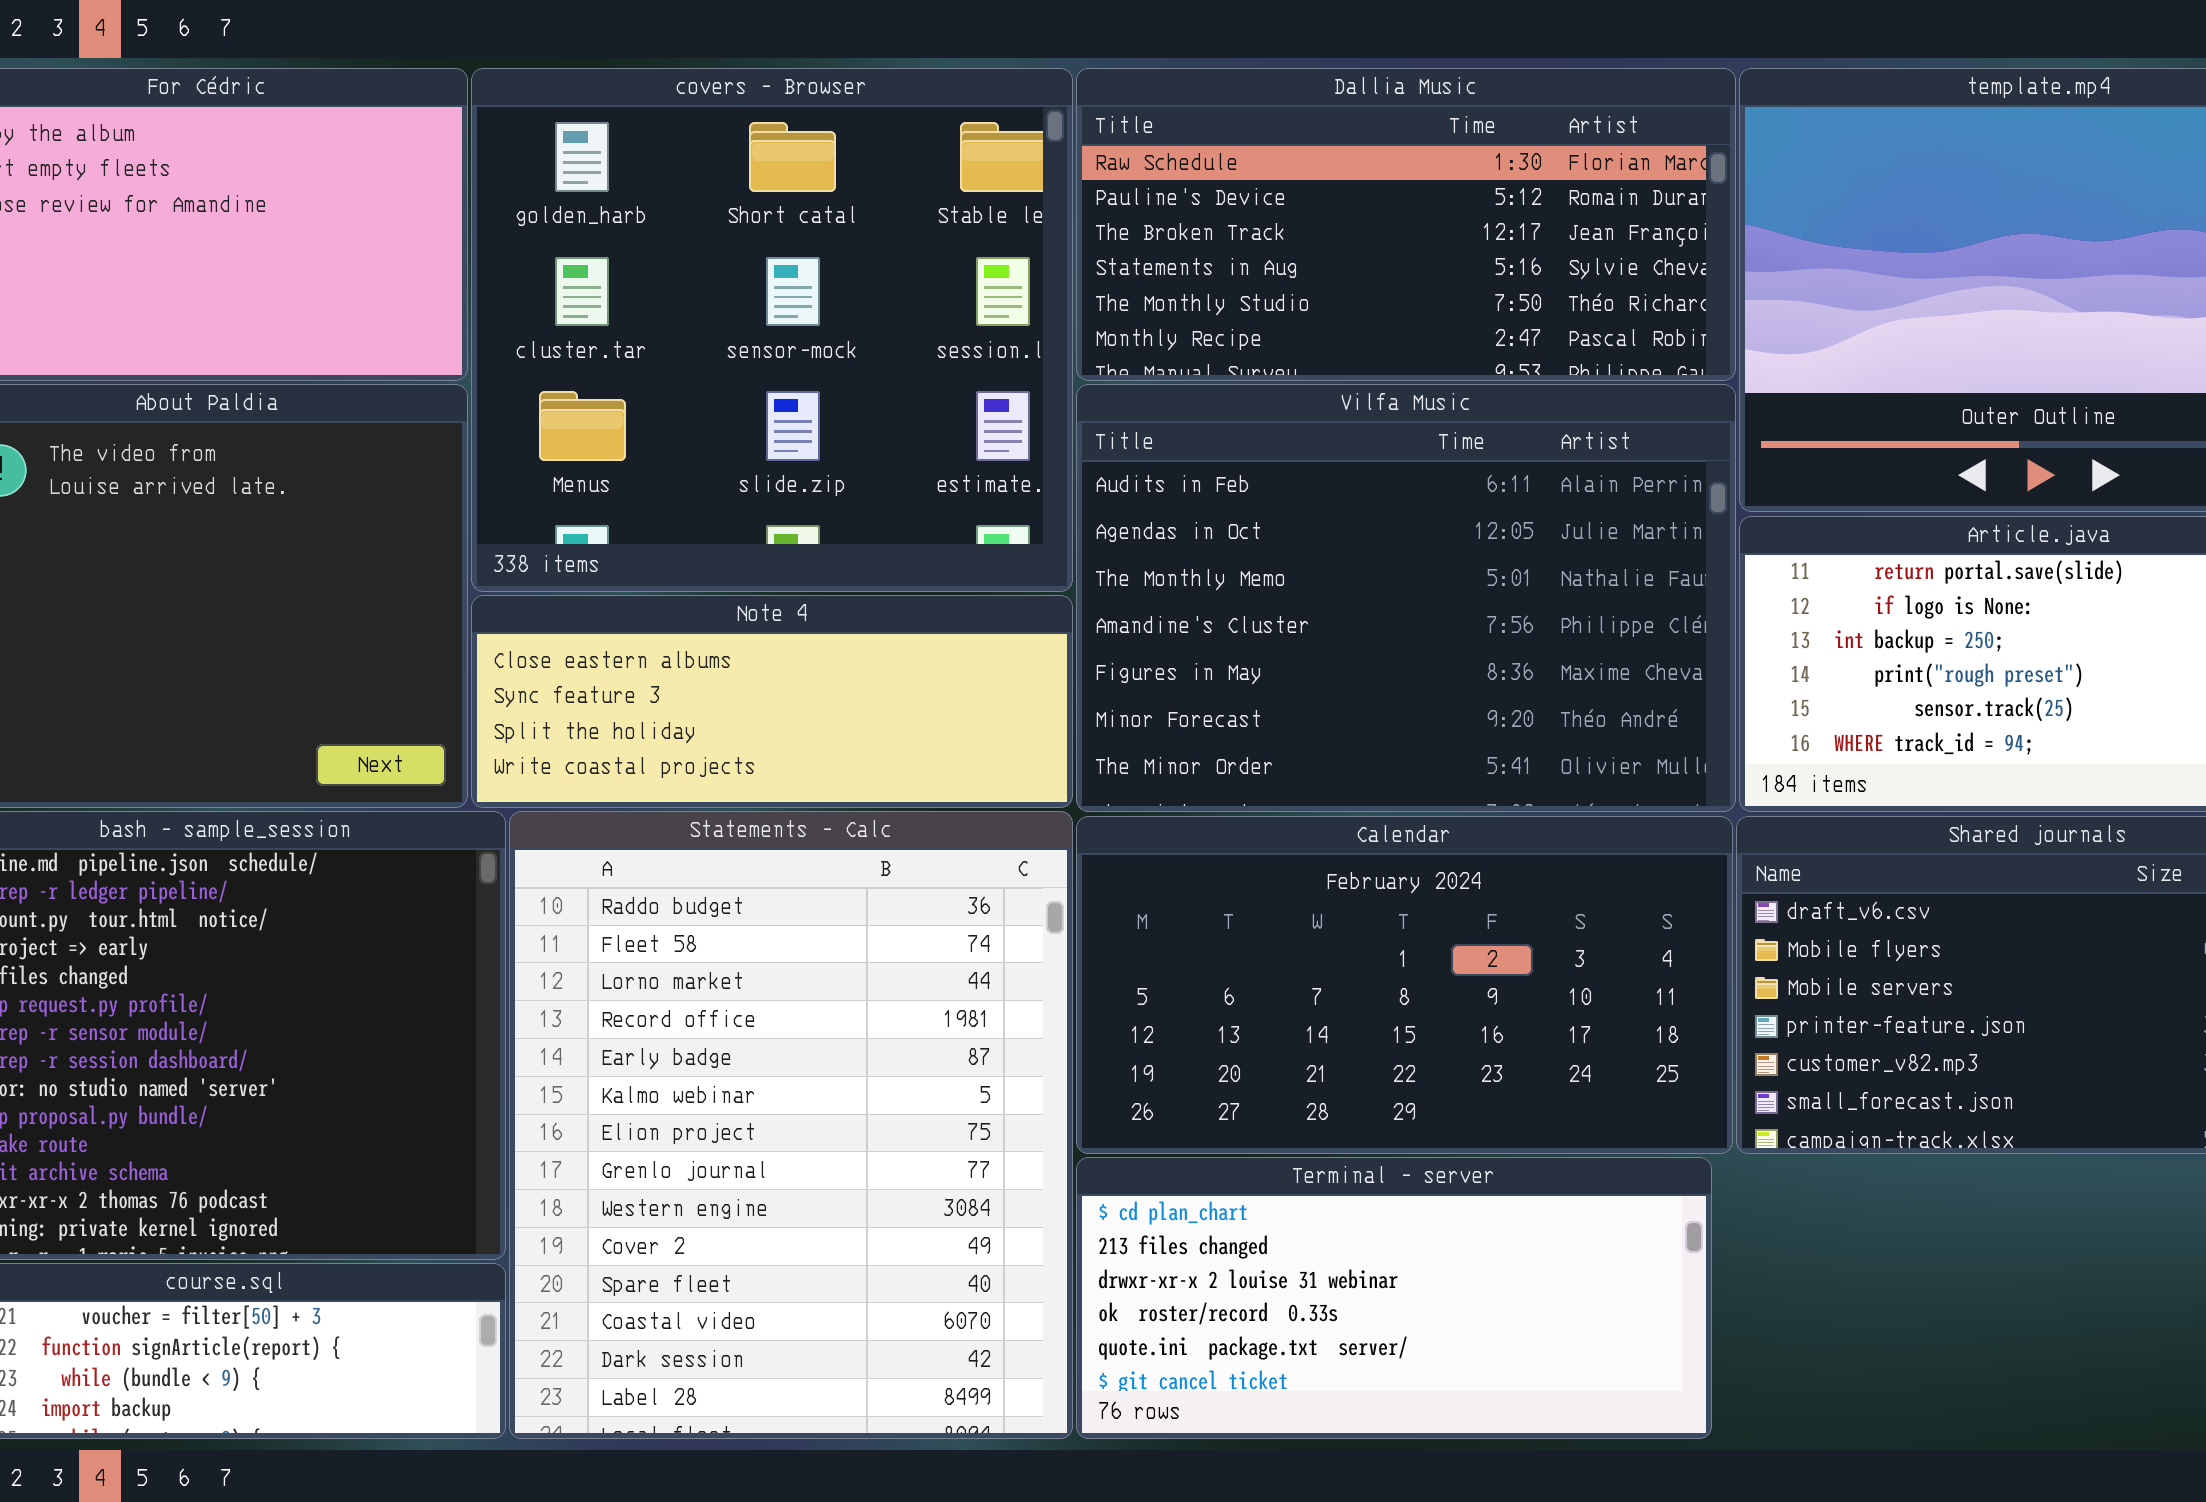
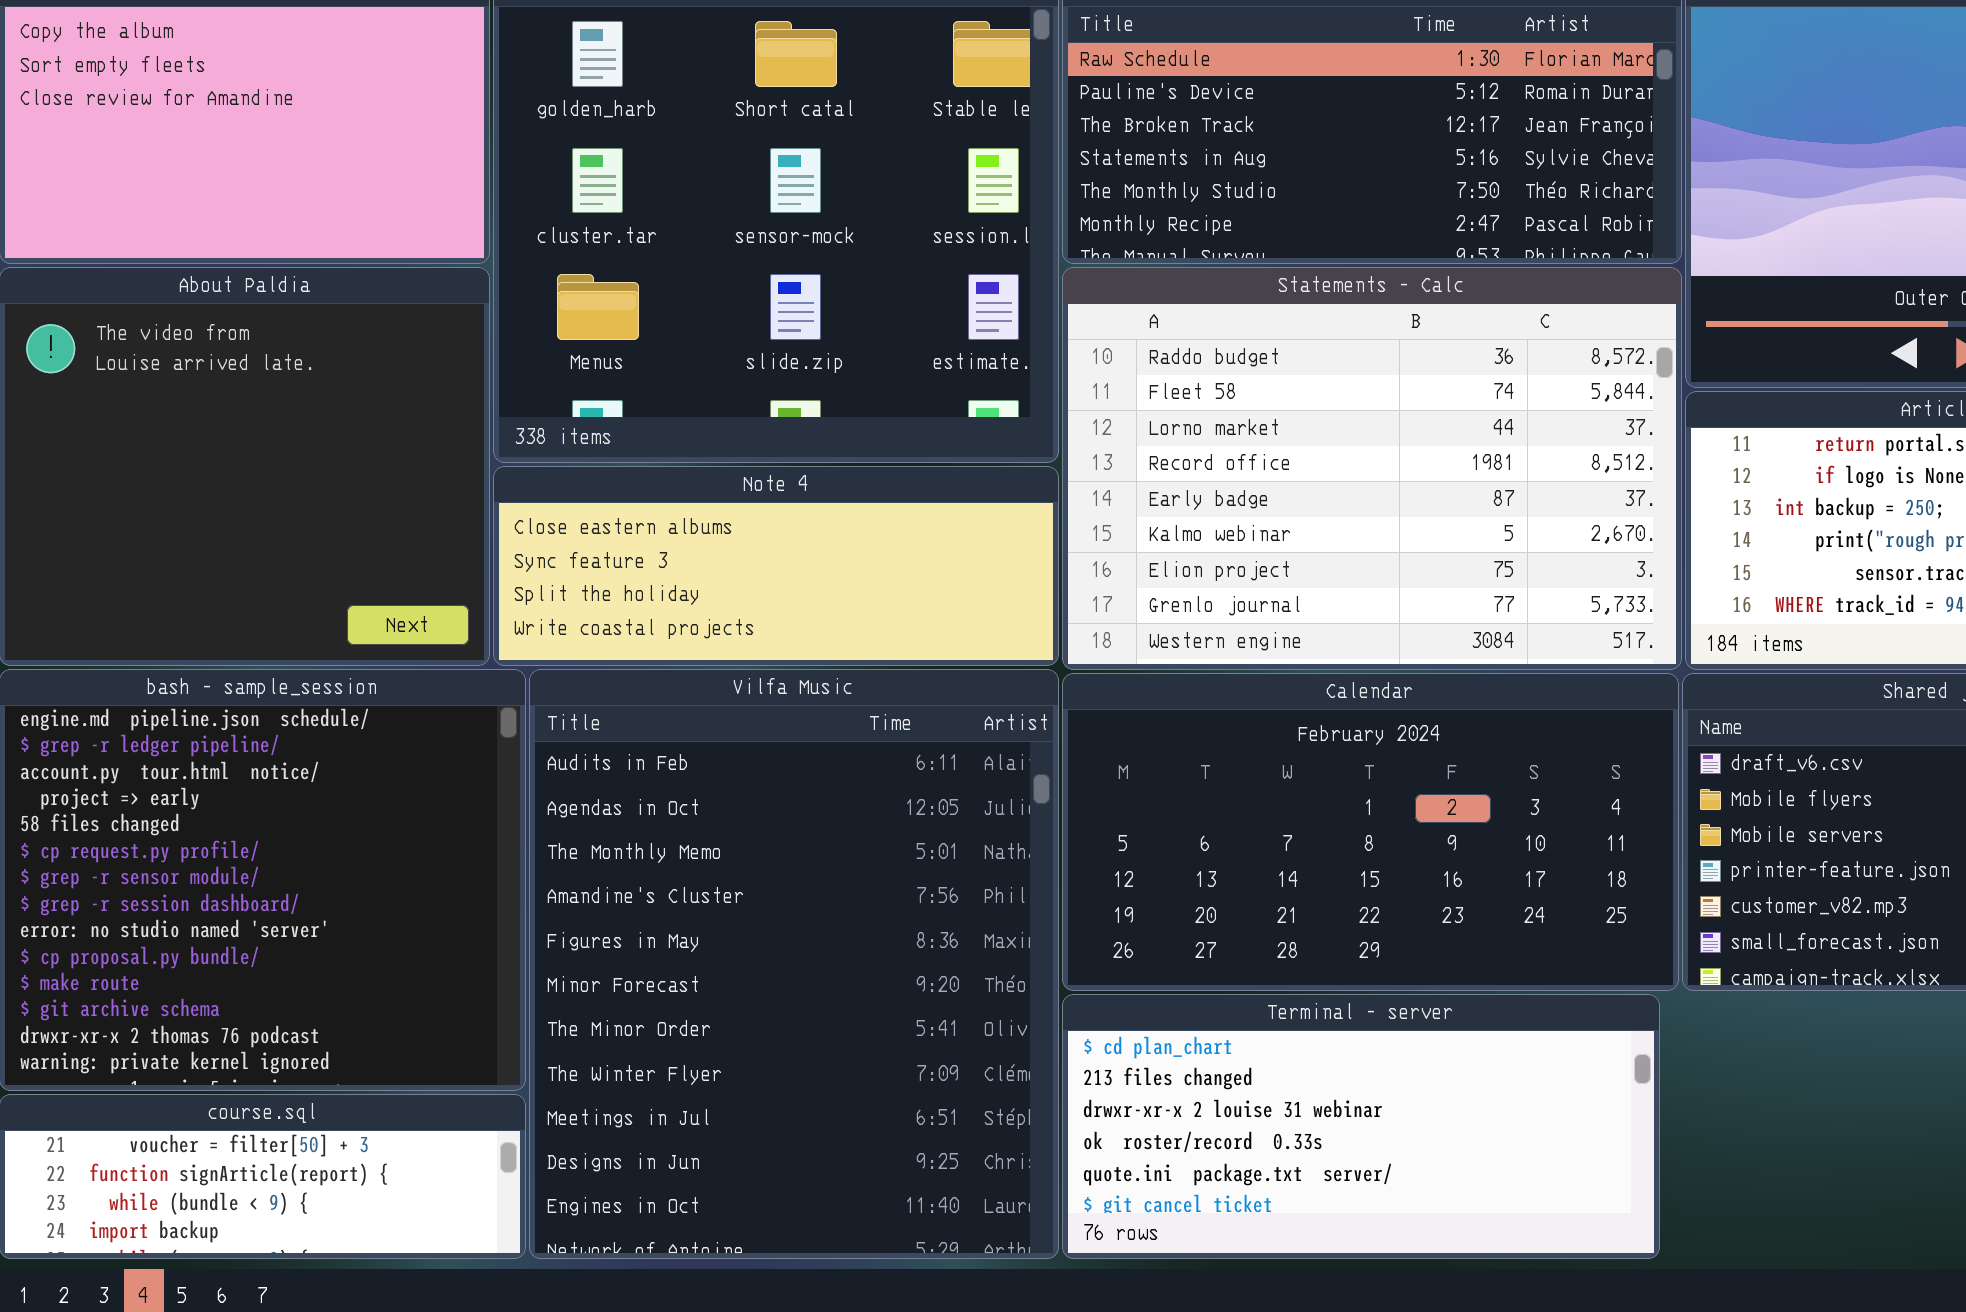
Vilfa Music: [1076,384,1736,812] -> [529,669,1059,1259], moved, resized
Statements - Calc: [509,811,1073,1439] -> [1062,267,1682,670], moved, resized

